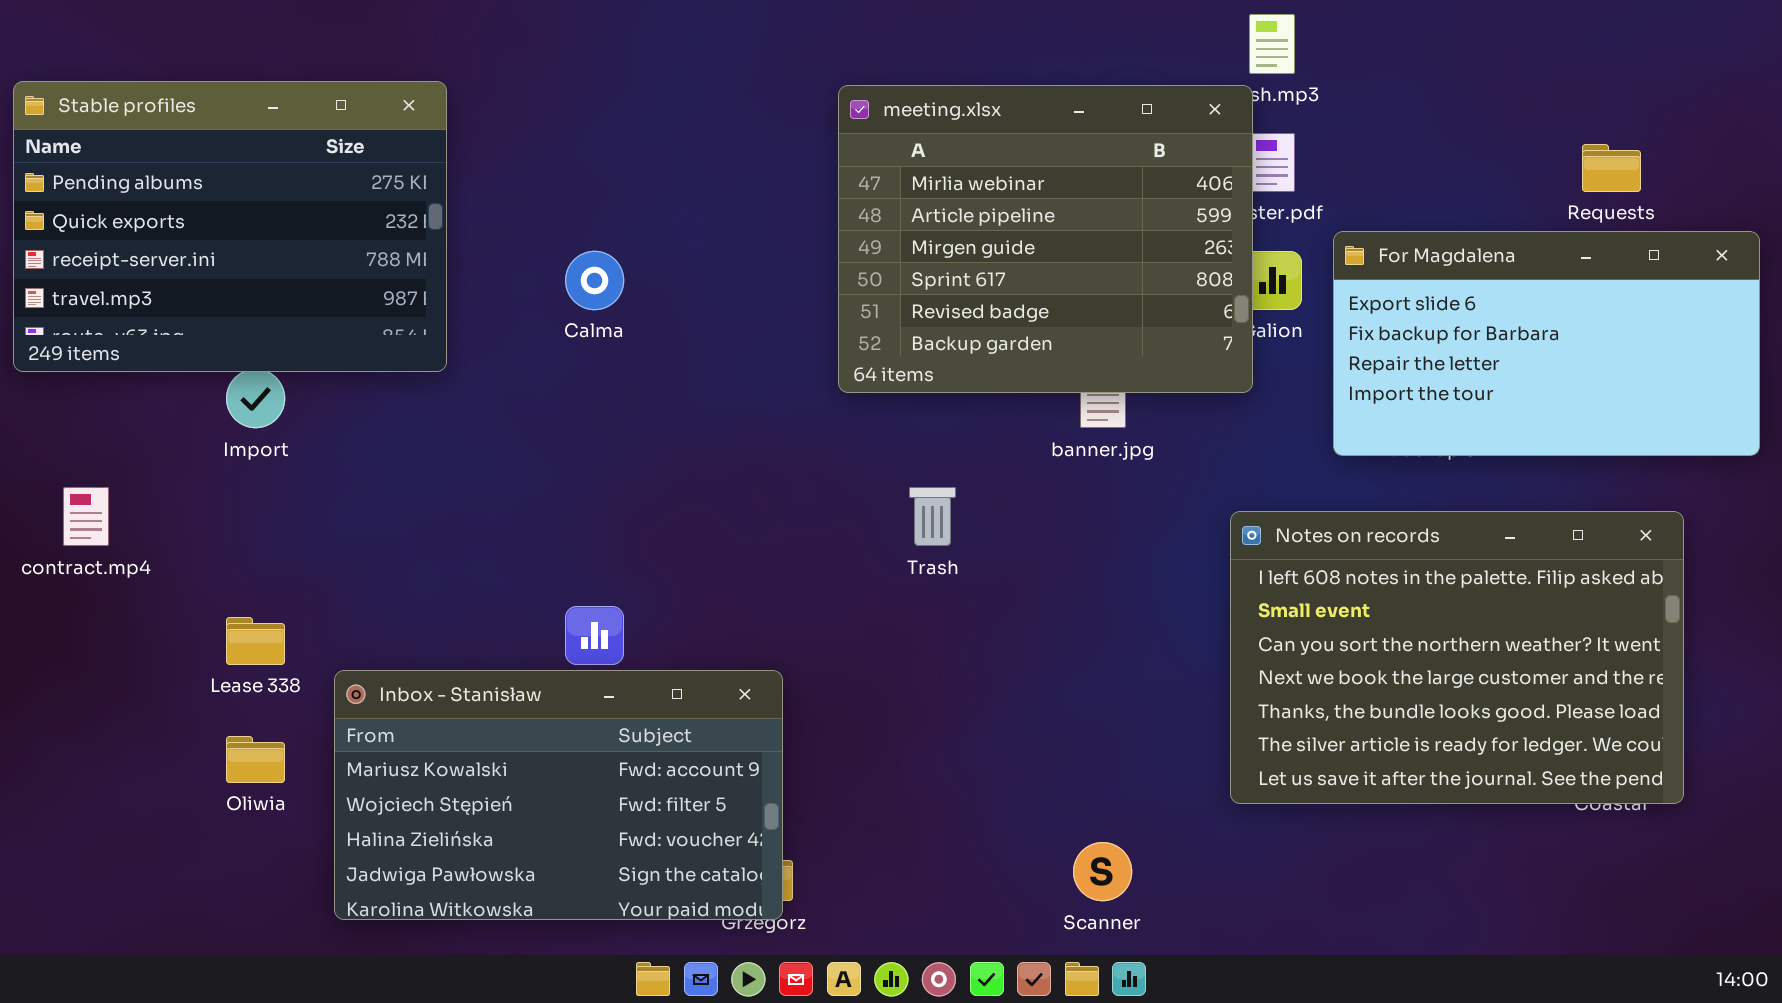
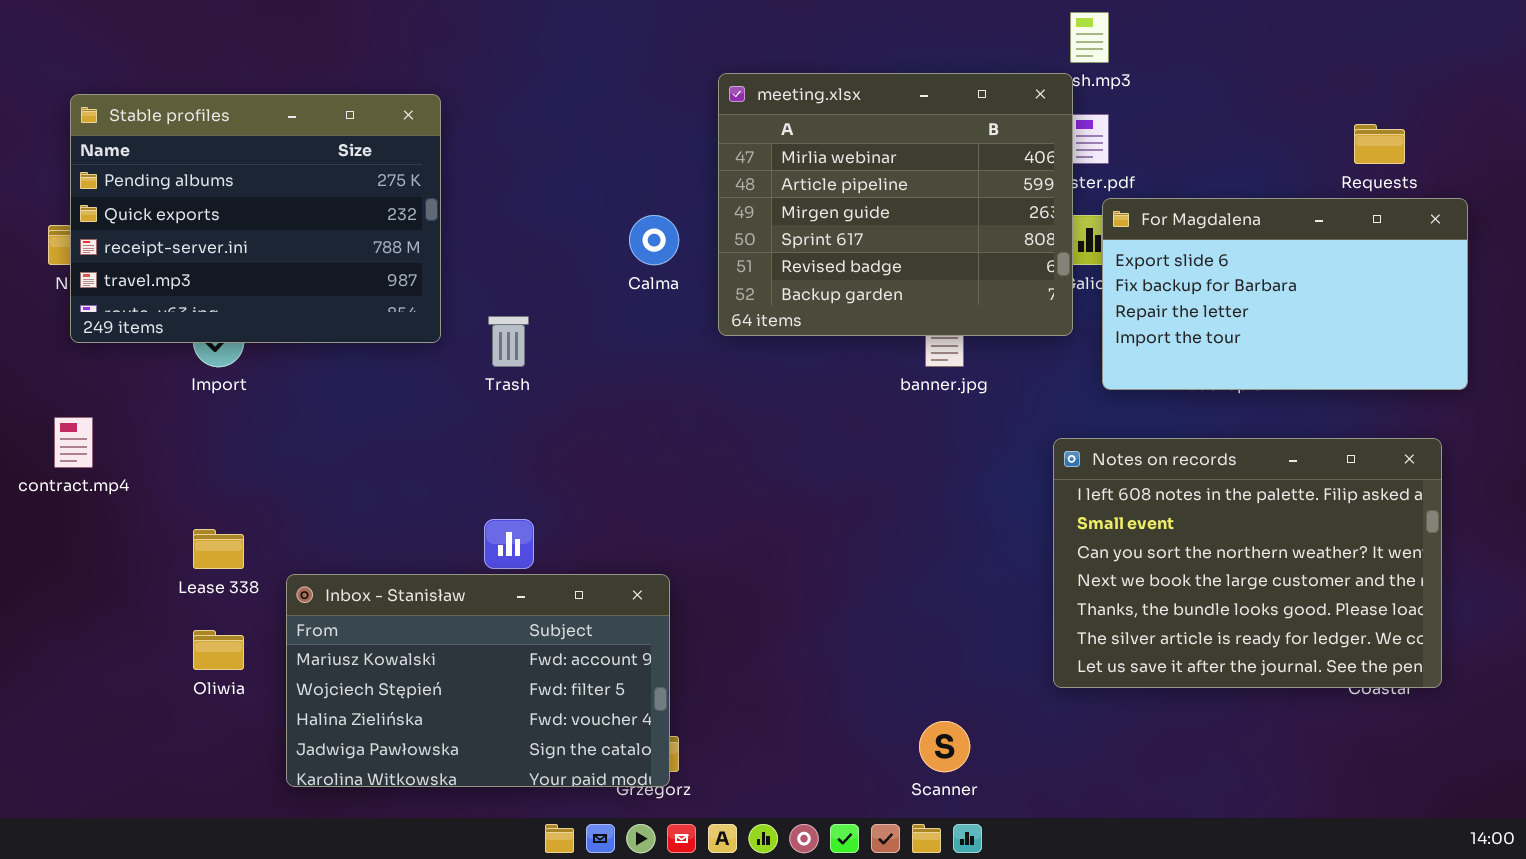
Stable profiles: [13,81,447,372] -> [70,94,441,343], moved
For Magdalena: [1333,231,1760,456] -> [1102,198,1468,390], moved
Calma: [565,251,624,310] -> [629,215,679,265], moved
Trash: [909,487,956,546] -> [488,316,529,367], moved

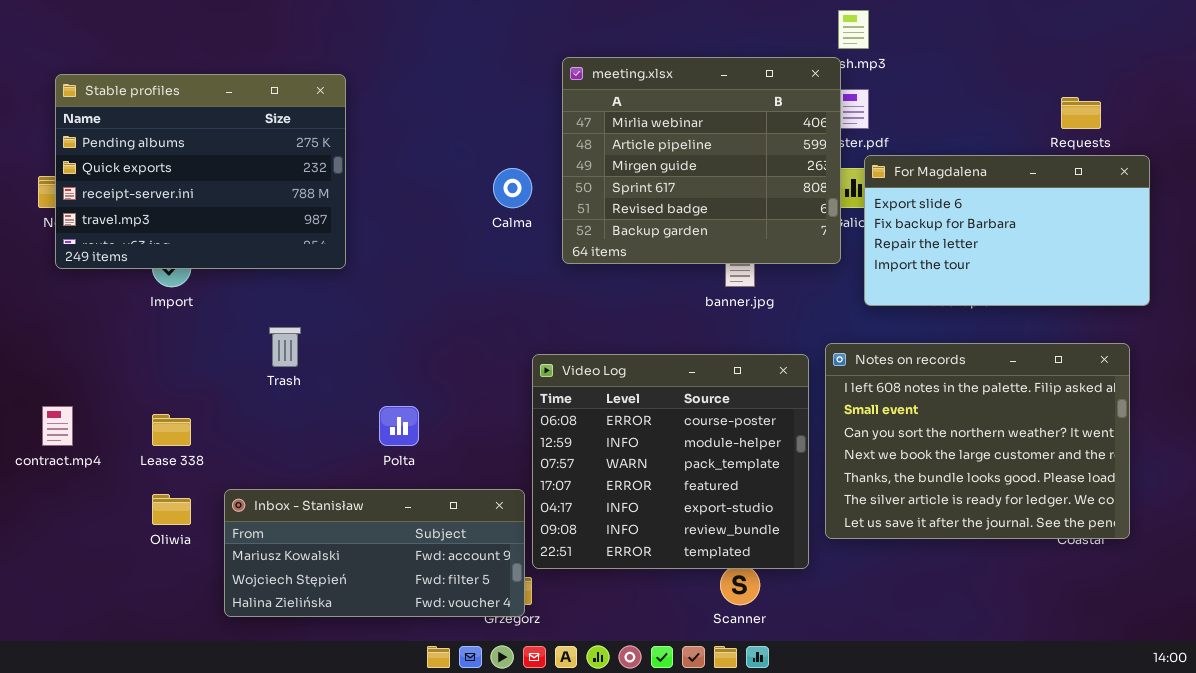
Trash: [488,316,529,367] -> [269,327,301,367], moved
contract.mp4: [54,417,93,468] -> [42,406,73,446], moved
Video Log: none -> [532,354,809,569], opened
Inbox - Stanisław: [286,574,670,787] -> [224,489,525,617], resized

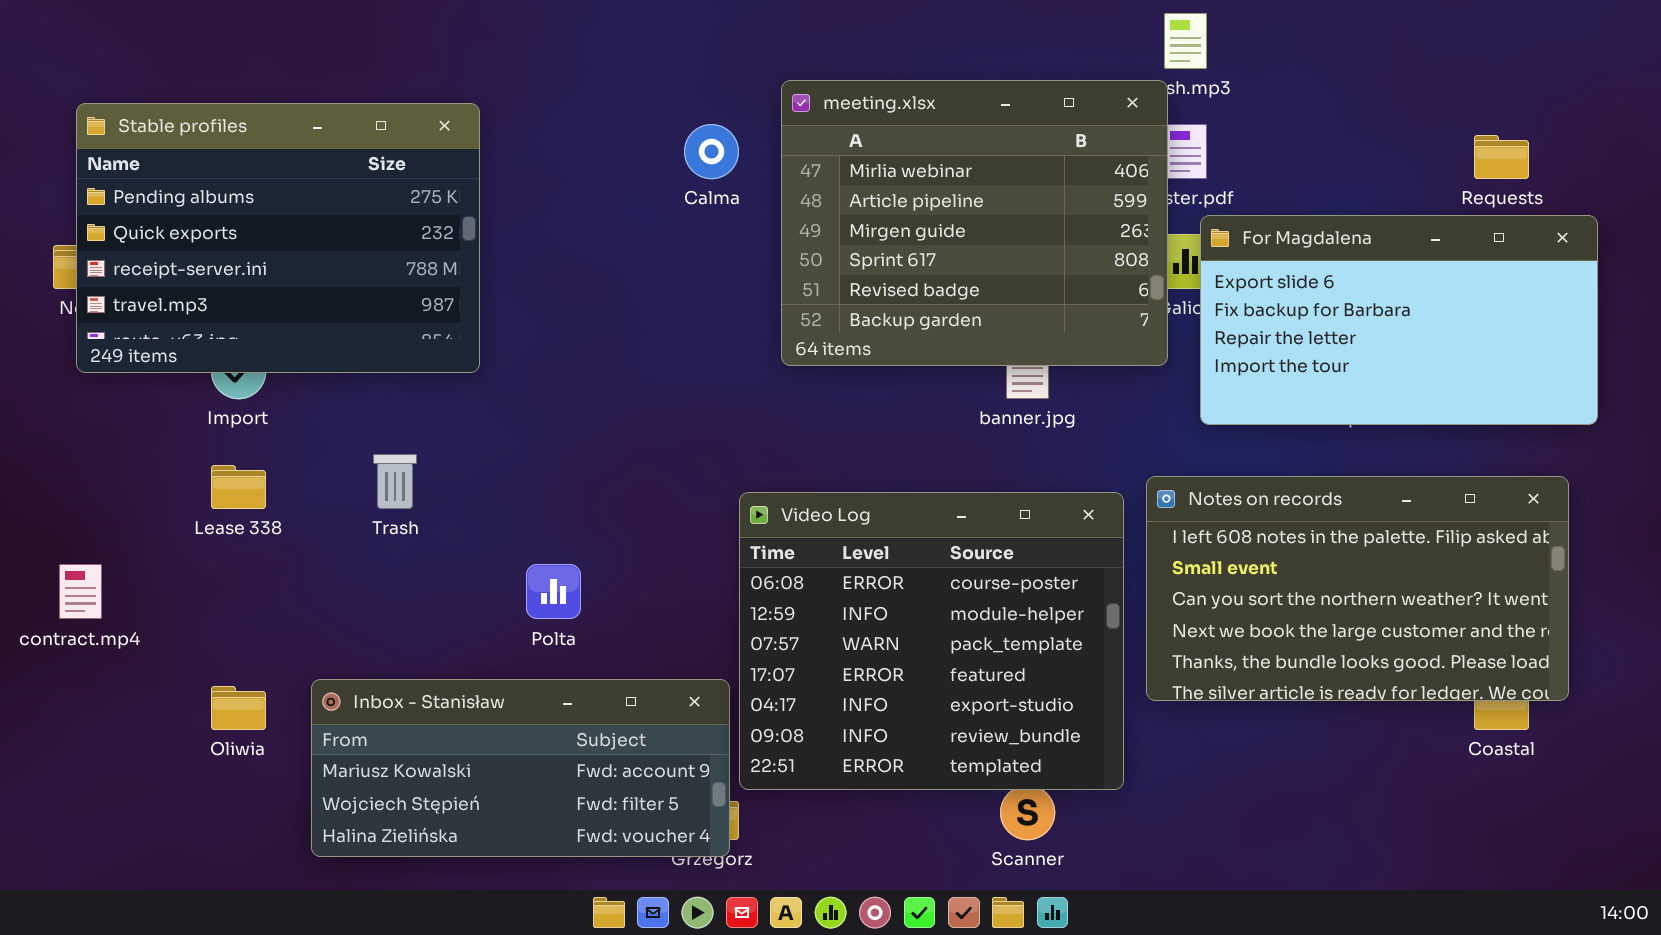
Calma: [493,168,532,208] -> [684,124,739,179], moved
Notes on records: [825,343,1130,539] -> [1146,476,1569,701], resized
Lease 338: [152,414,191,446] -> [211,465,266,509], moved

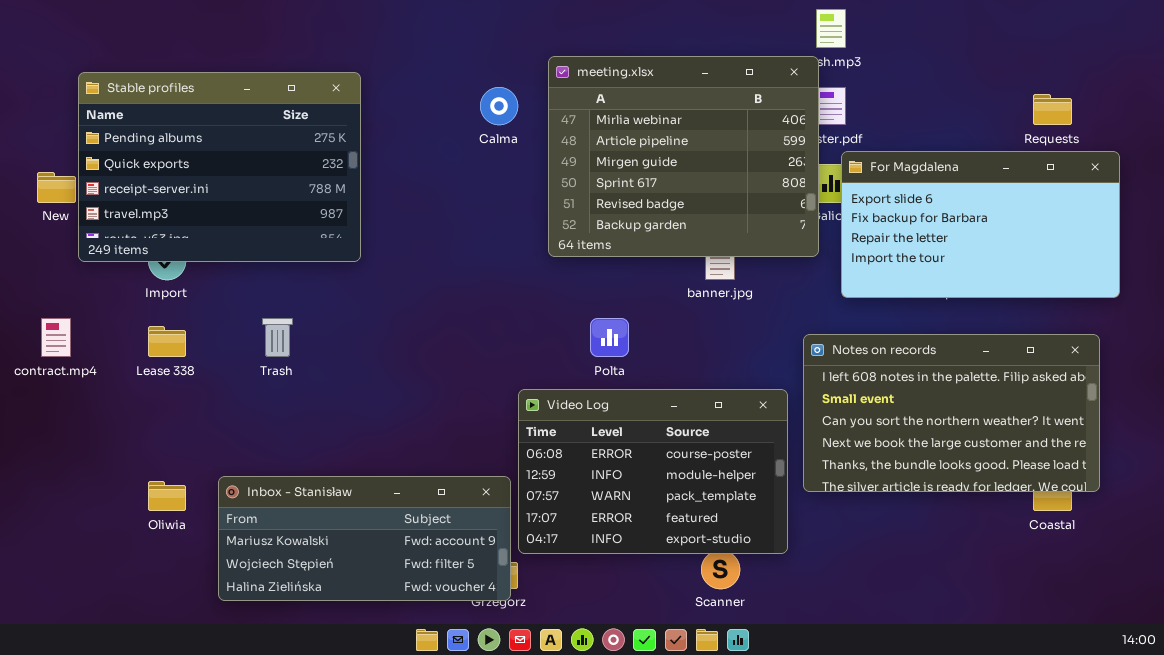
Stable profiles: [76,103,480,373] -> [78,72,361,262], moved
Video Log: [739,492,1124,790] -> [518,389,788,554], resized
contract.mp4: [59,564,102,619] -> [41,318,71,357], moved
Polta: [526,564,581,619] -> [590,318,629,357], moved

